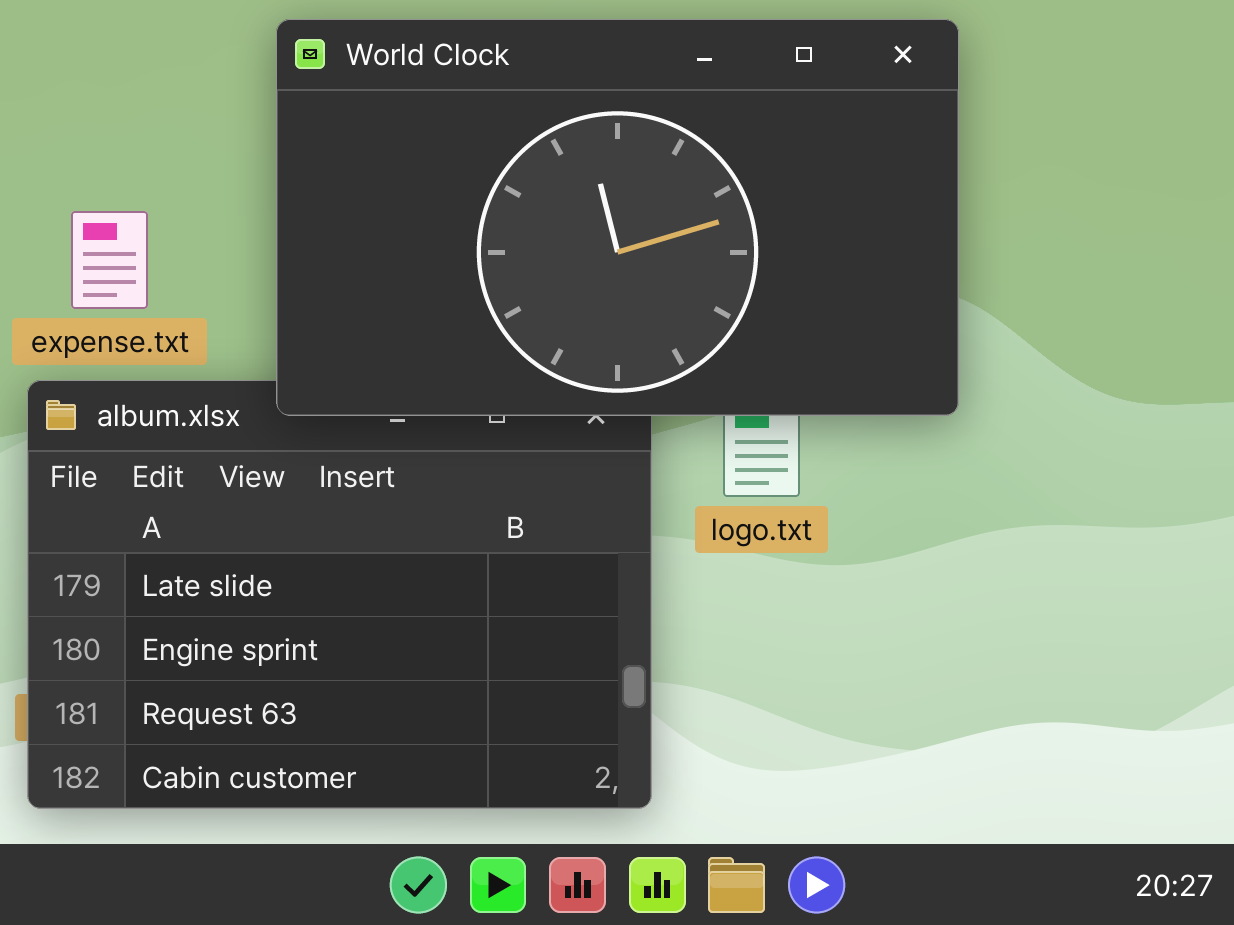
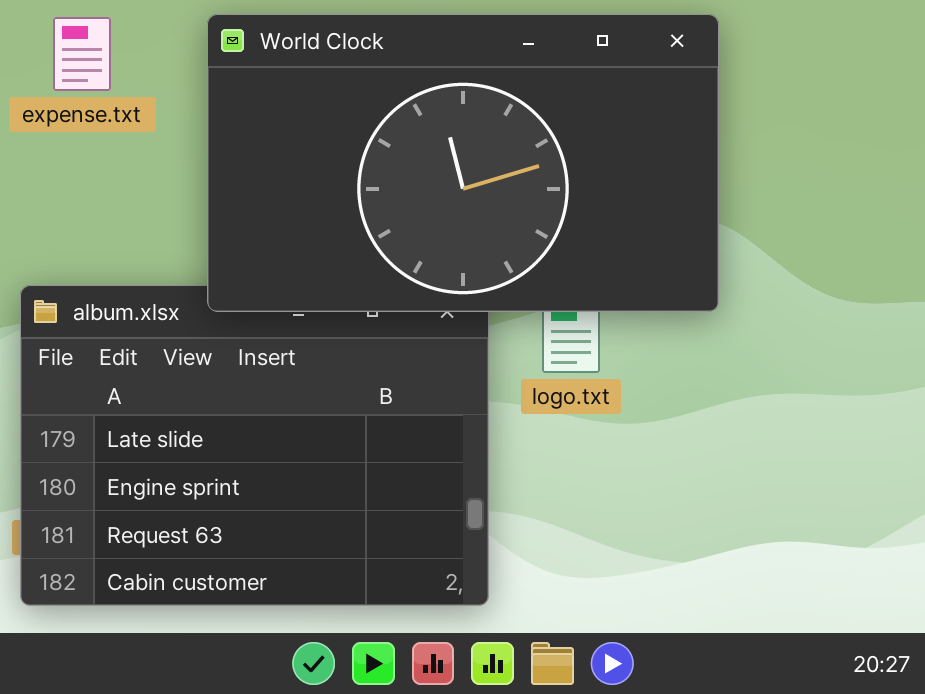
expense.txt: [71,211,148,309] -> [53,17,111,91], moved

